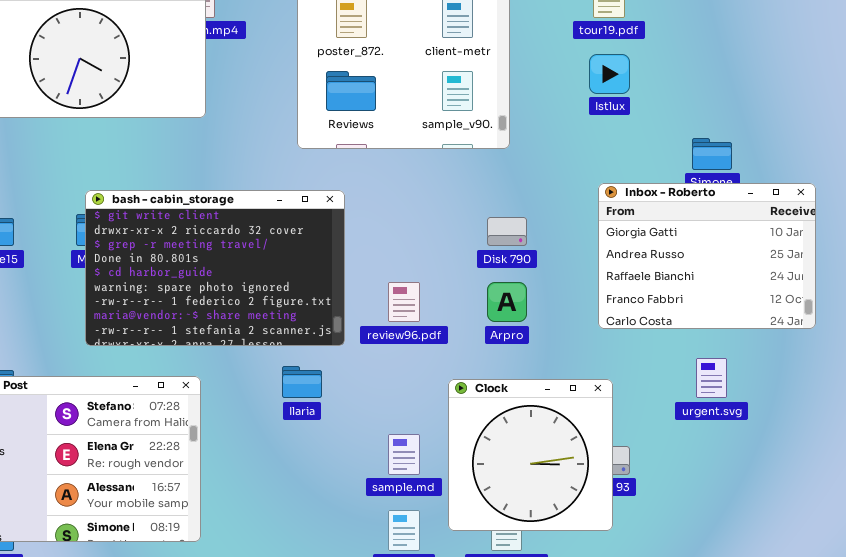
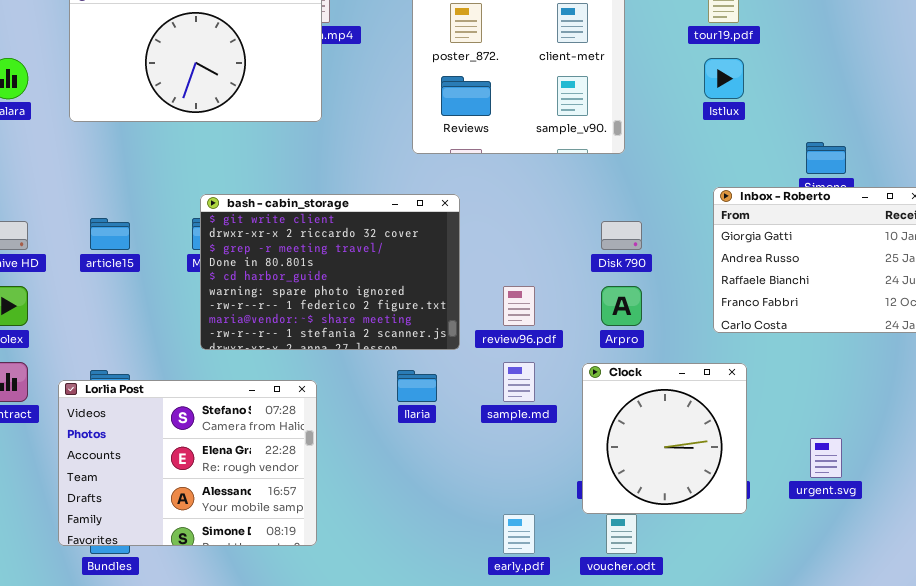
urgent.svg: [696,358,727,398] -> [810,438,842,478], moved
Clock: [448,379,613,531] -> [582,363,747,514], moved
sample.md: [388,434,420,475] -> [503,362,535,402], moved

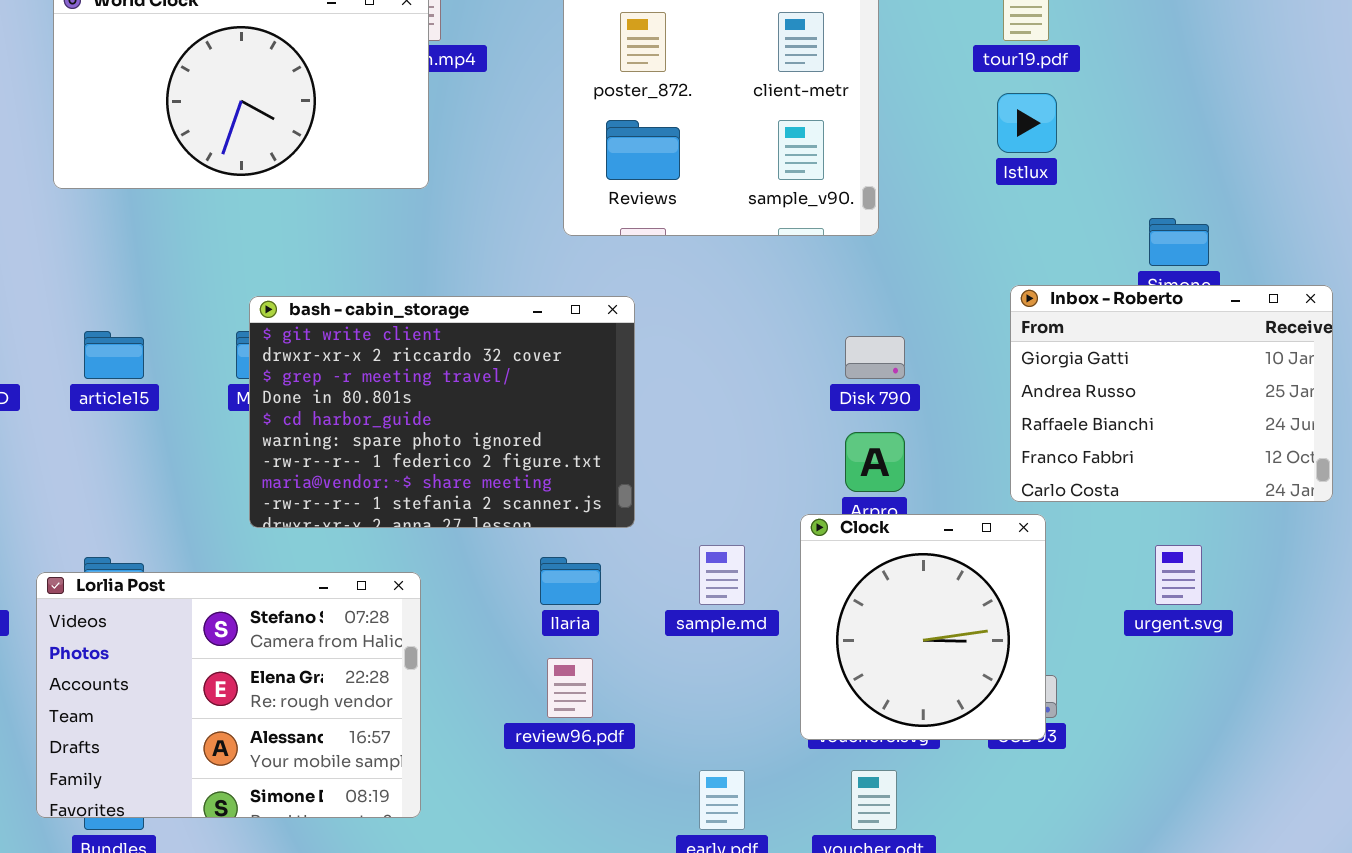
review96.pdf: [503,286,535,326] -> [547,658,593,718], moved
Clock: [582,363,747,514] -> [800,514,1046,740], moved
urgent.svg: [810,438,842,478] -> [1155,545,1202,605], moved

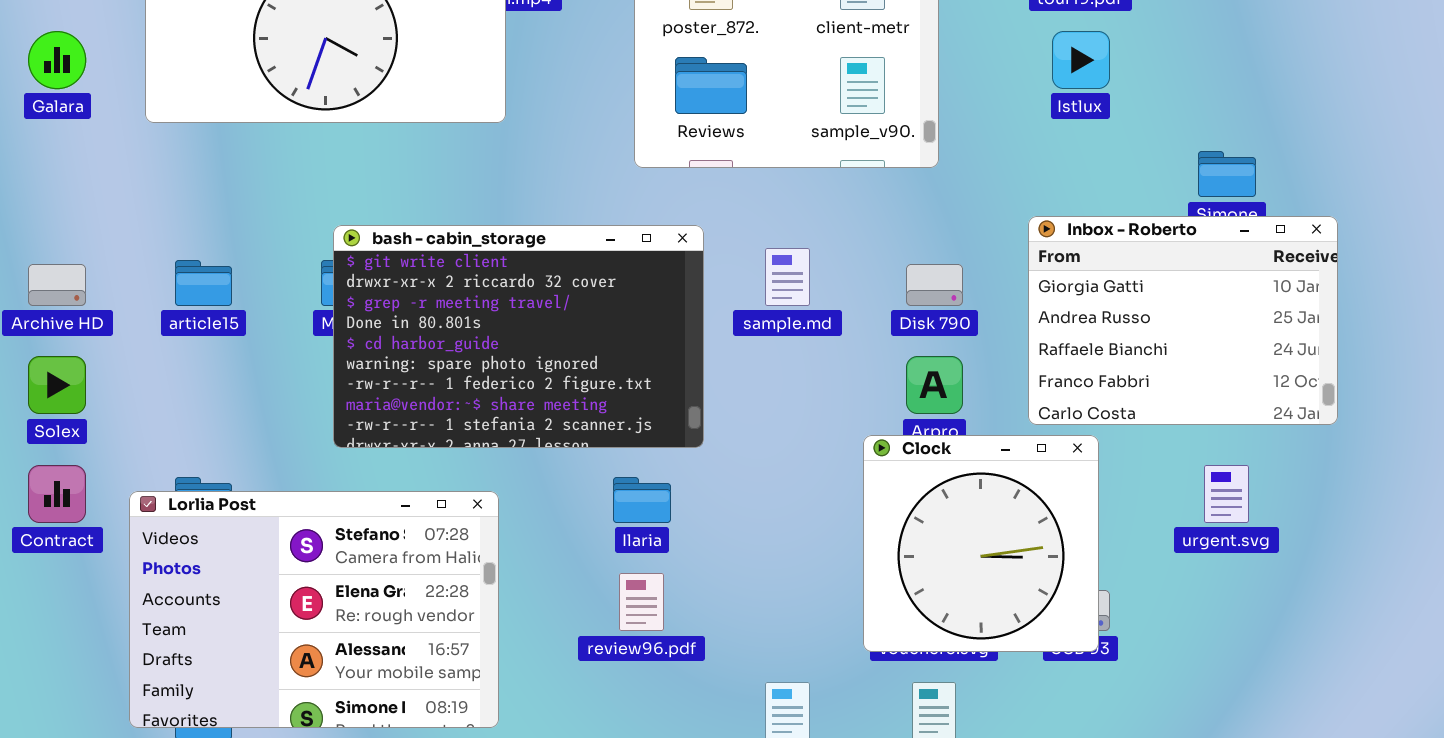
Inbox - Roberto: [1010,285,1333,502] -> [1028,216,1338,425], moved
sample.md: [699,545,745,605] -> [765,248,810,306], moved

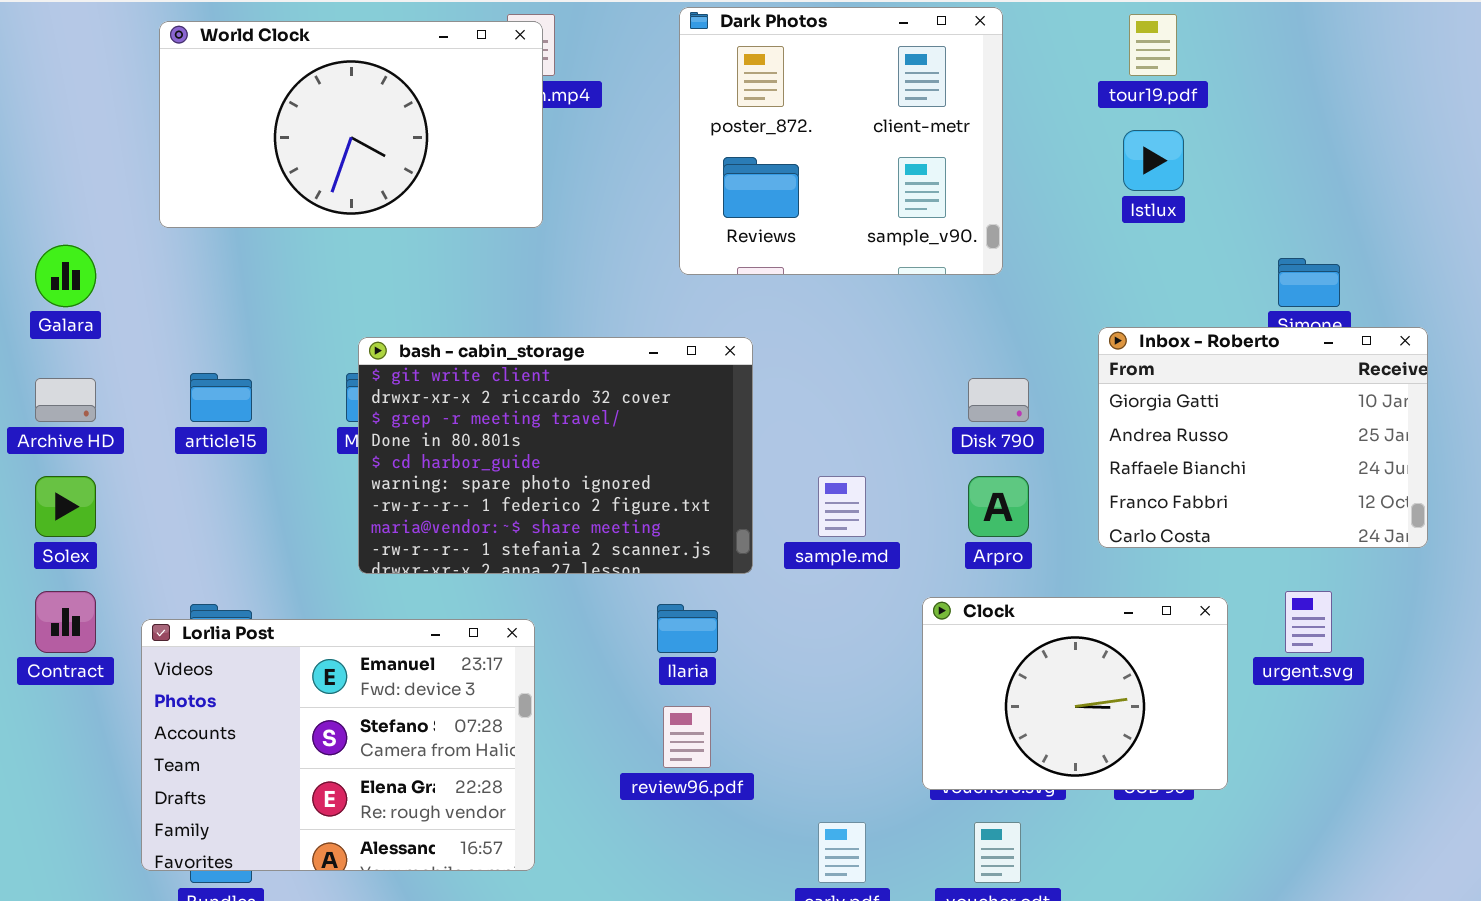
Galara: [28,31,86,89] -> [35,245,96,307], moved
sample.md: [765,248,810,306] -> [818,476,866,537], moved
Clock: [863,435,1099,652] -> [922,597,1228,790], resized
Lorlia Post: [129,491,499,728] -> [141,619,535,871], scrolled up 1 row

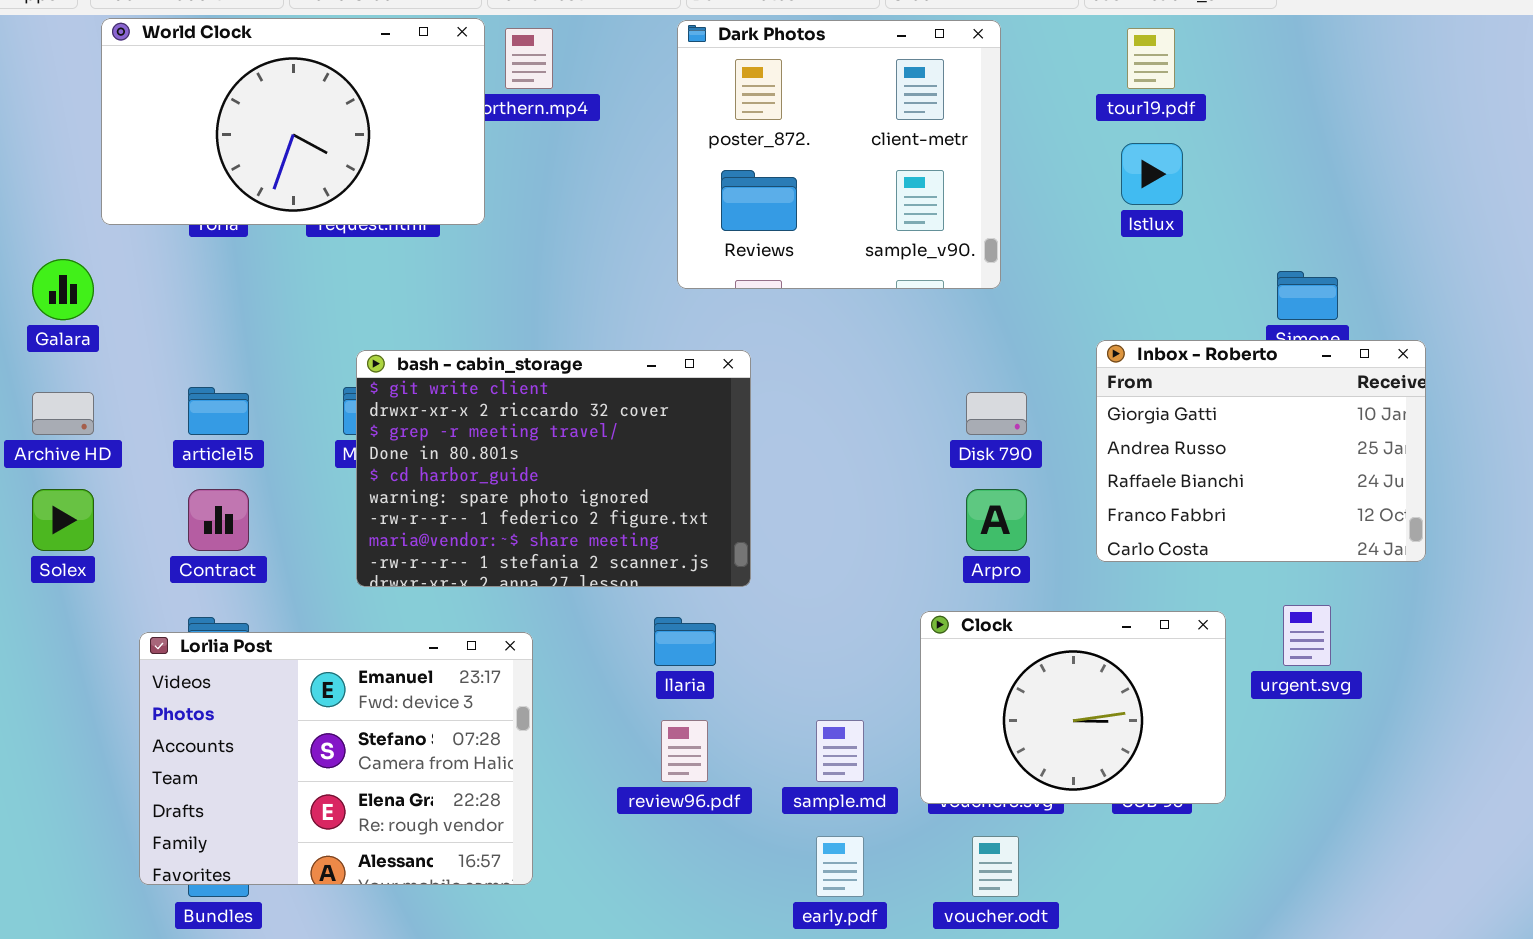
World Clock: [159,21,543,228] -> [101,18,485,225], moved
sample.md: [818,476,866,537] -> [816,720,864,782], moved
Contract: [35,591,96,653] -> [188,489,249,551], moved

